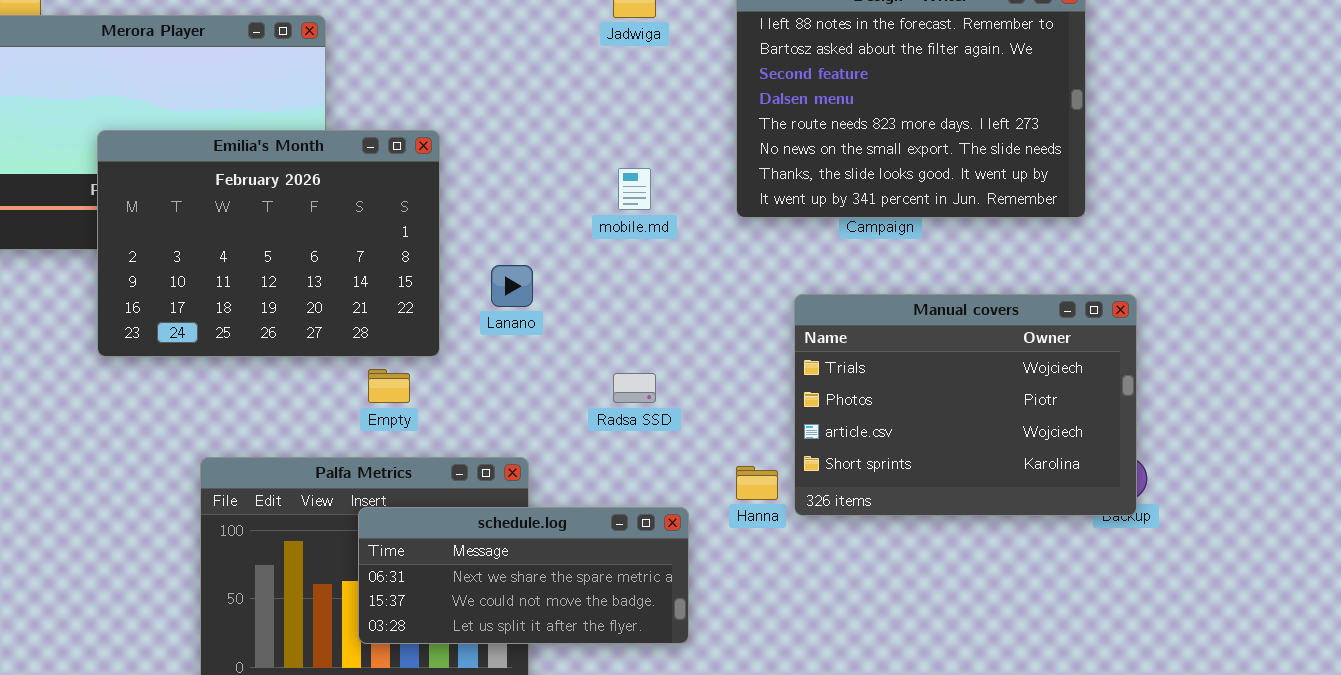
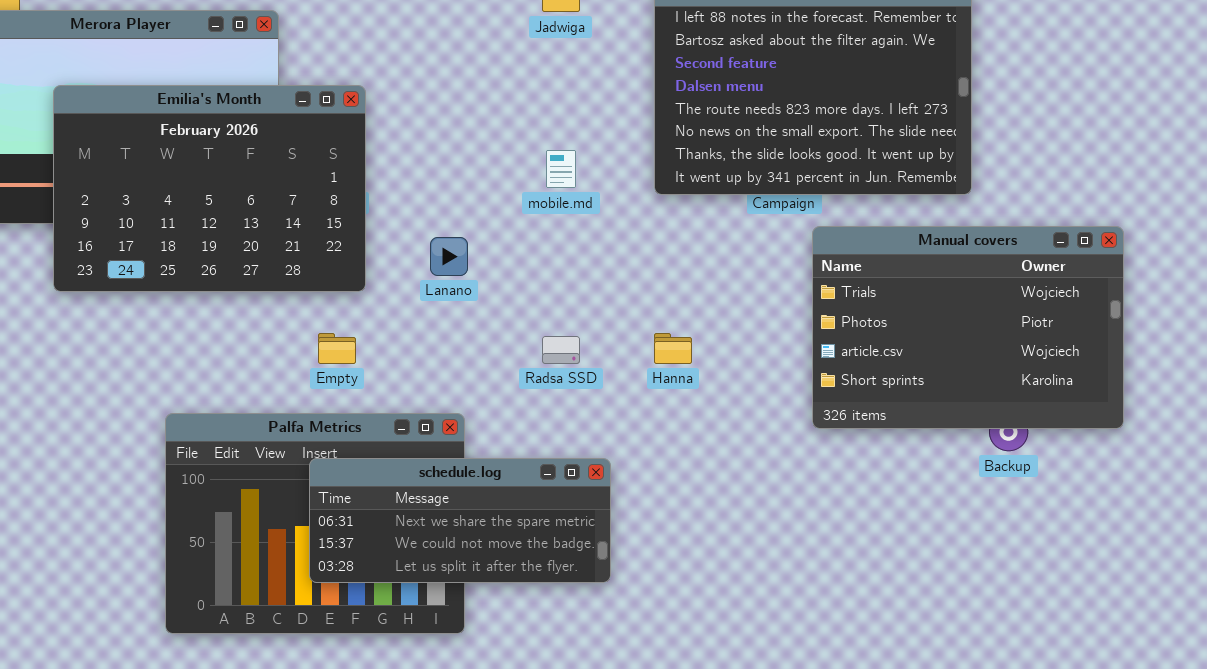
Emilia's Month: [97,130,440,357] -> [53,85,366,292], moved
Manual covers: [794,294,1137,516] -> [812,226,1124,429], moved
Hanna: [736,466,778,500] -> [654,333,692,364], moved

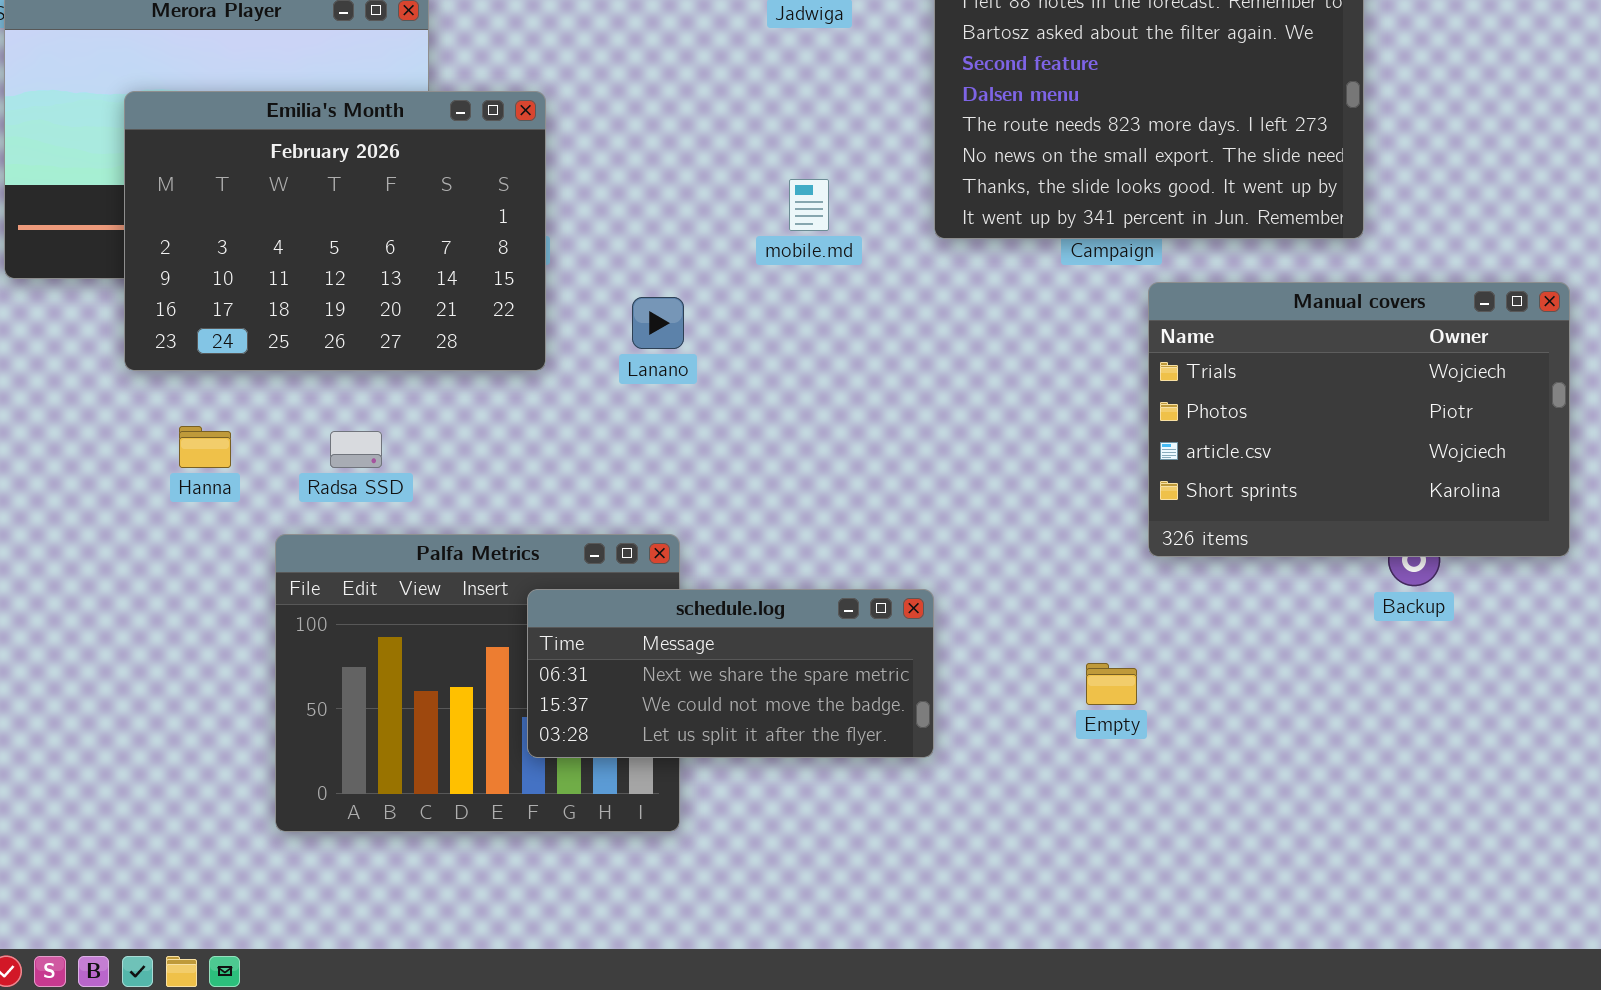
Empty: [318,333,356,364] -> [1086,663,1137,705], moved
Hanna: [654,333,692,364] -> [179,426,231,468], moved
Radsa SSD: [542,336,580,364] -> [330,431,382,468], moved
schedule.log: [309,458,611,583] -> [527,589,934,758], moved

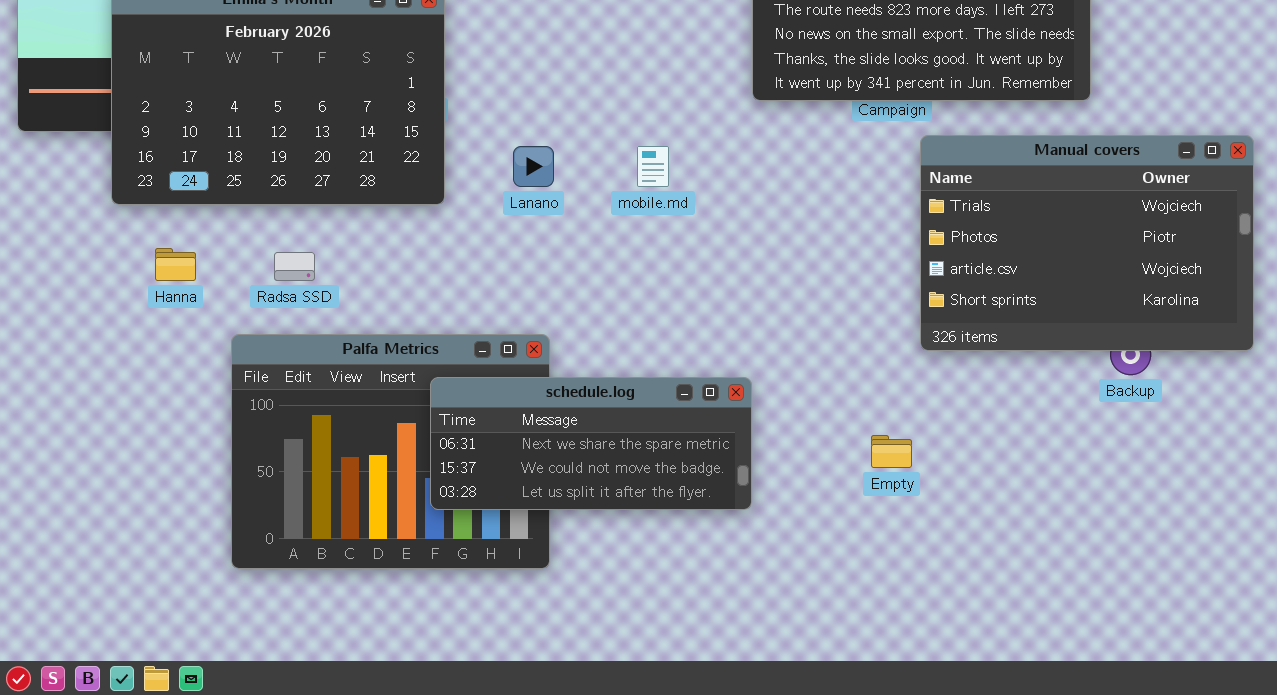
mobile.md: [789,179,829,231] -> [637,146,669,187], moved

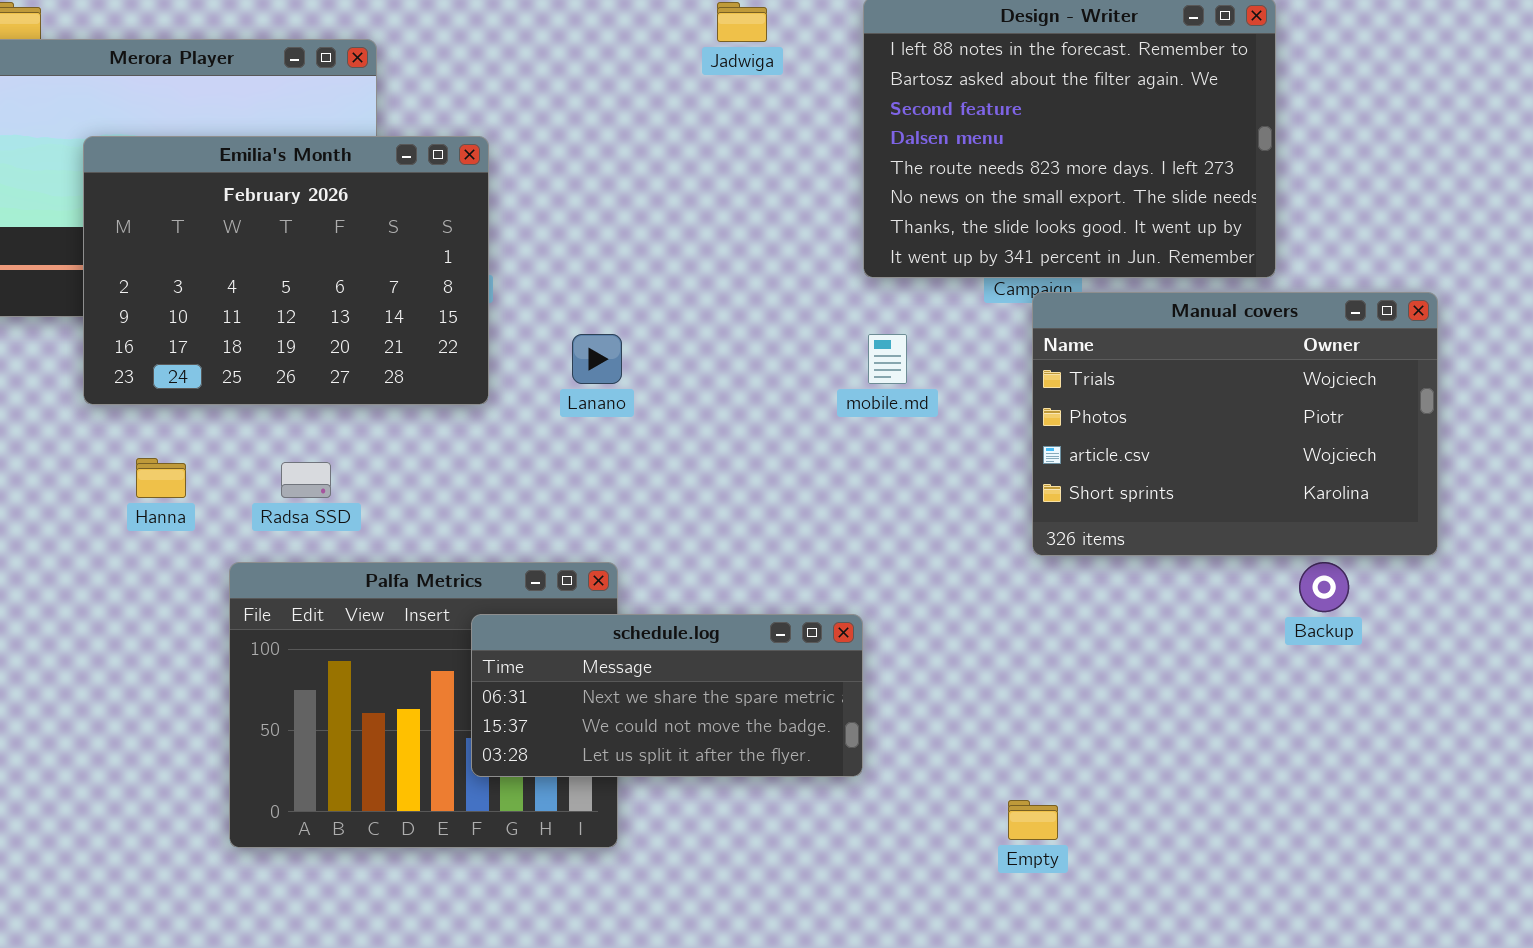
Manual covers: [920,135,1254,351] -> [1032,292,1438,556], moved
mobile.md: [637,146,669,187] -> [868,334,907,384], moved
Empty: [871,435,912,468] -> [1008,800,1058,840], moved

